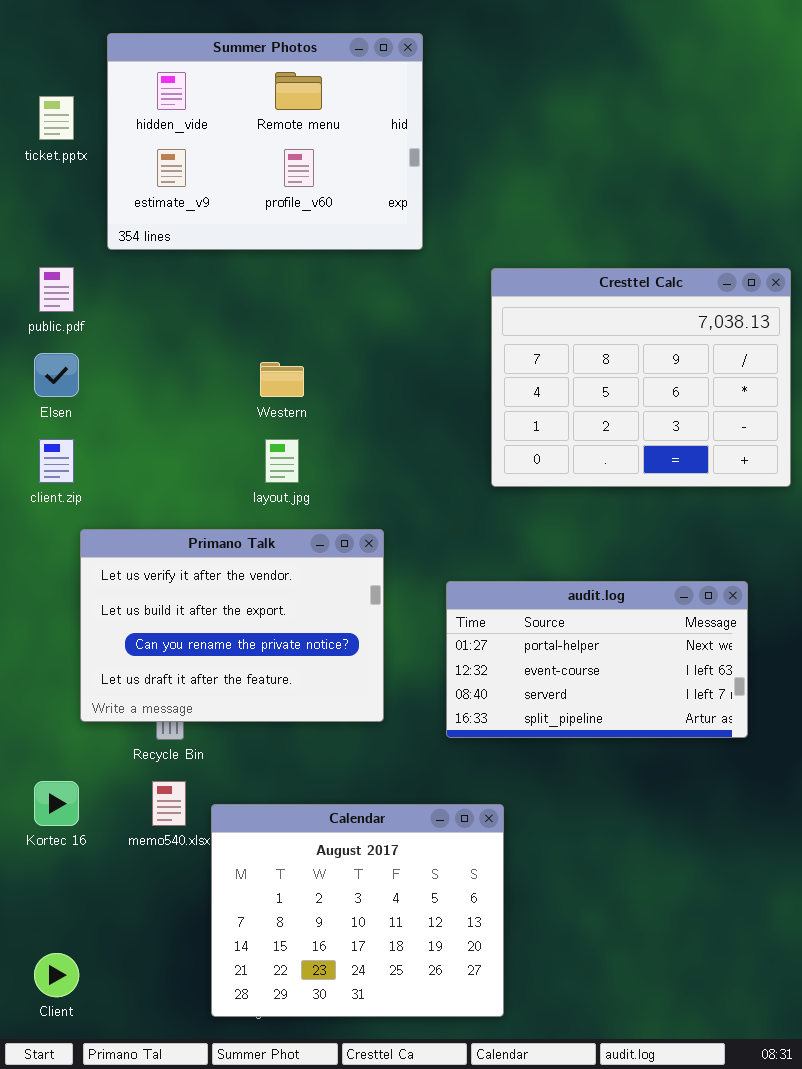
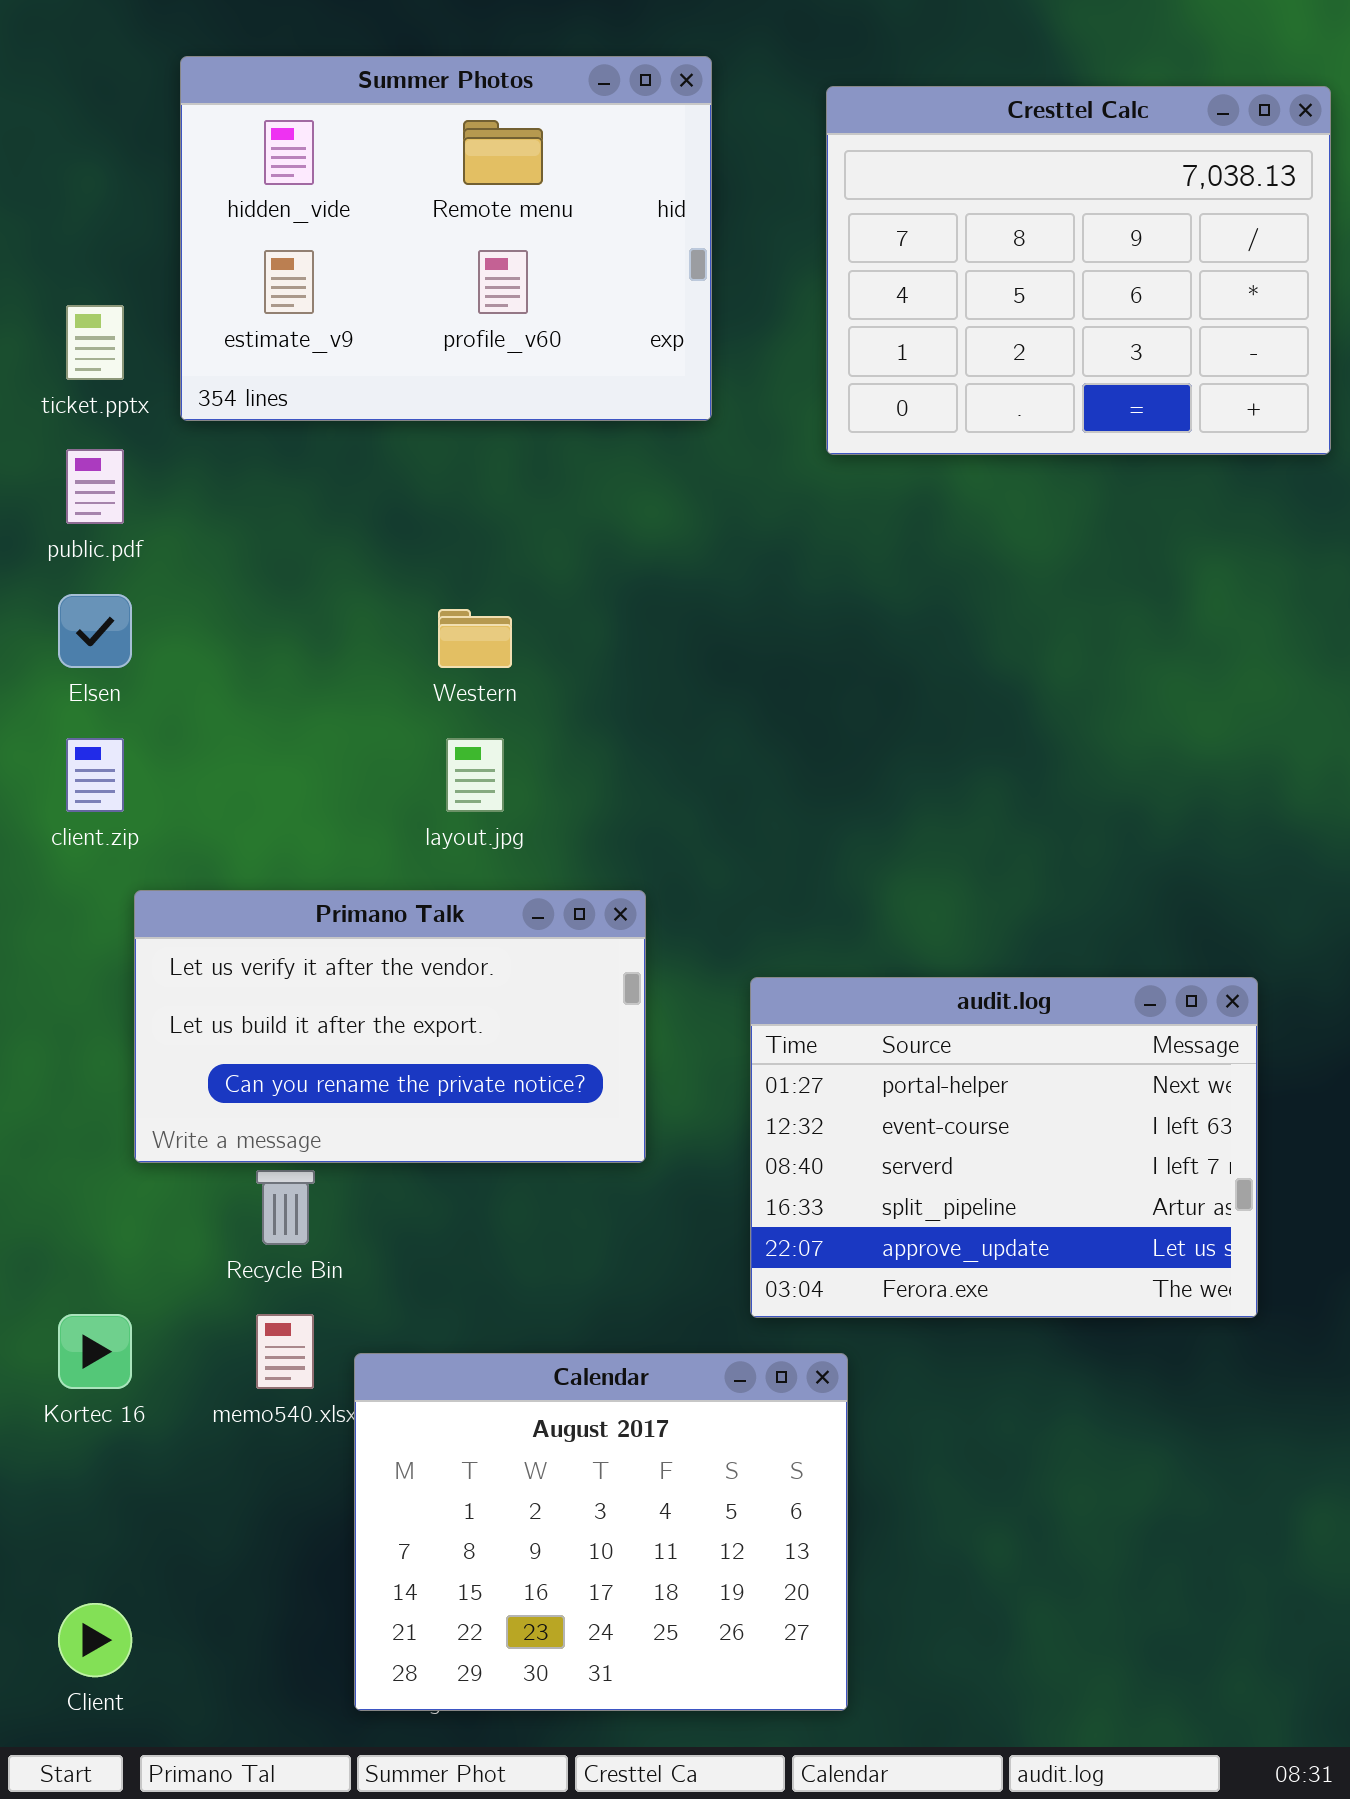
ticket.pptx: [39,96,74,140] -> [66,305,124,380], moved
Cresttel Calc: [491,268,791,487] -> [826,86,1331,455], moved
Primano Talk: [80,529,384,722] -> [134,890,646,1163], resized
audit.log: [446,581,748,738] -> [750,977,1258,1318], resized

